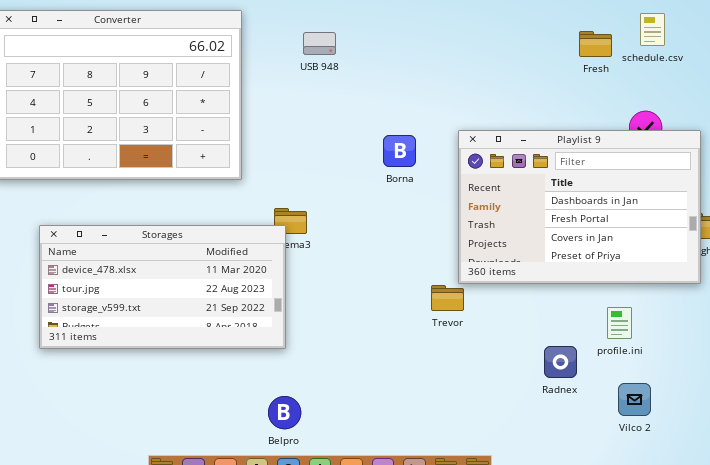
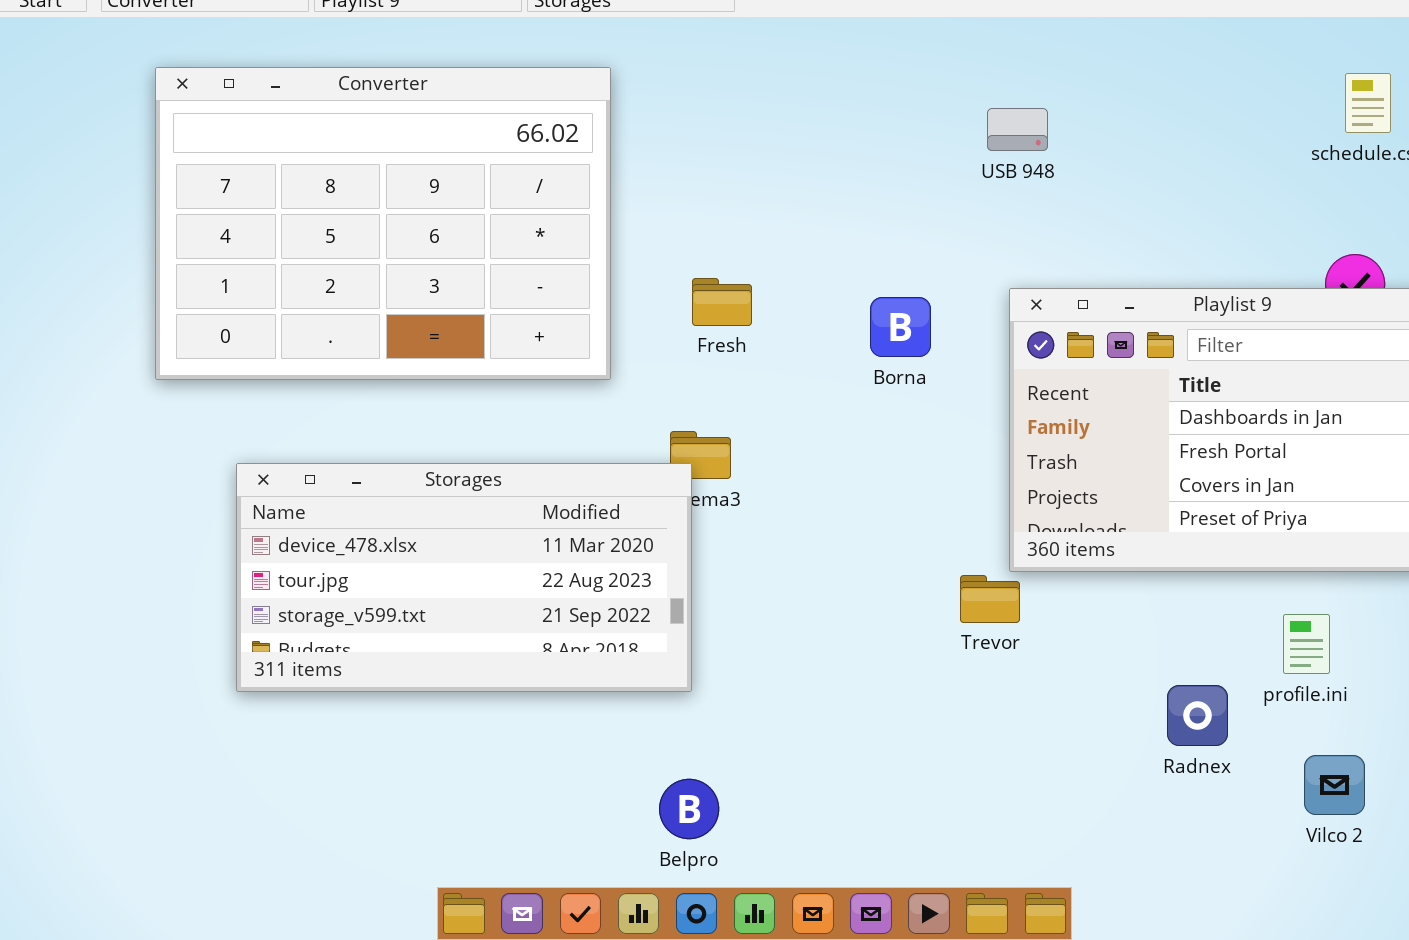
Fresh: [579,31,612,57] -> [692,278,752,326], moved
USB 948: [303,32,336,55] -> [987,108,1048,151], moved

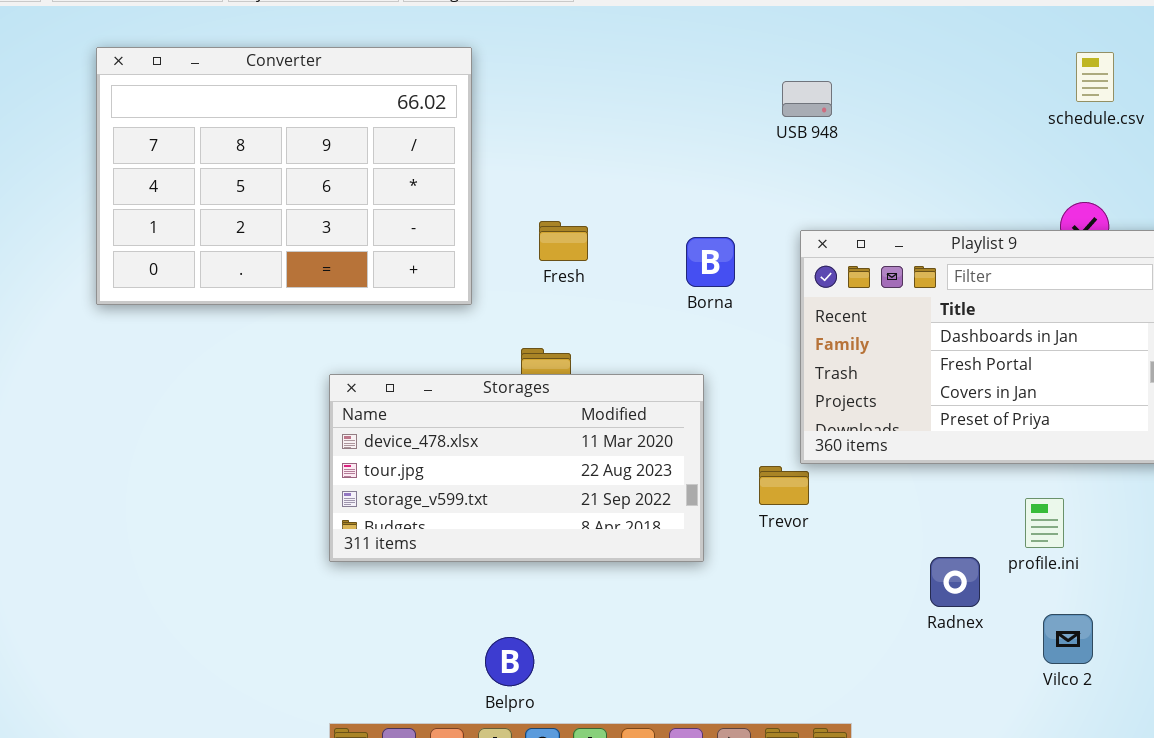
Storages: [236,463,692,692] -> [329,374,704,562], moved
Belpro: [659,779,719,839] -> [485,637,534,686], moved

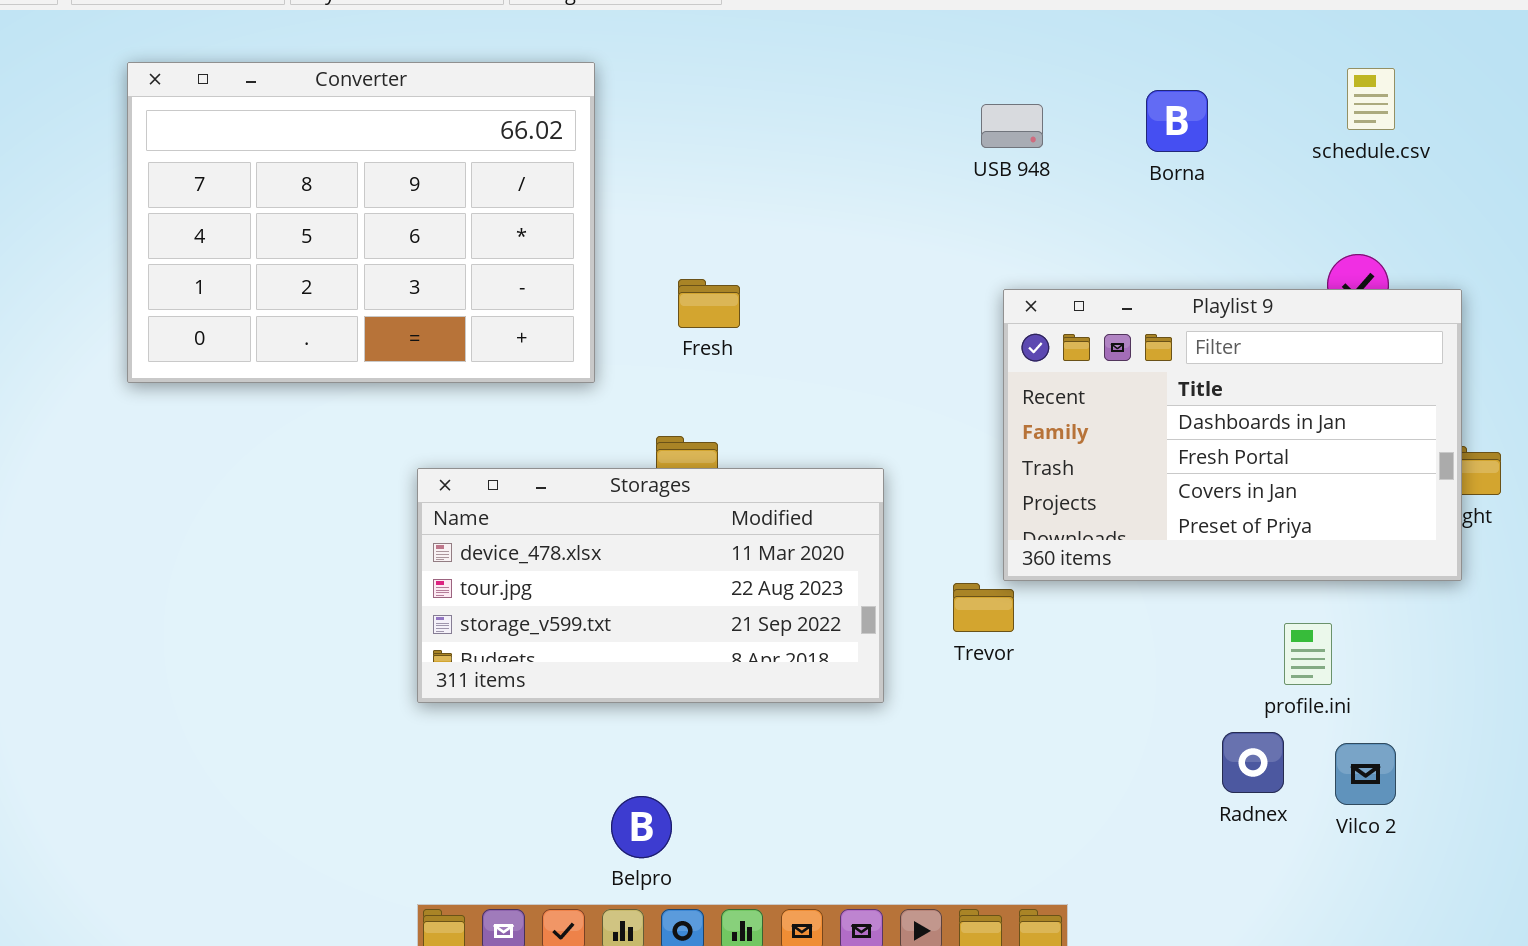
Borna: [686,237,735,287] -> [1146,90,1208,152], moved
Radnex: [930,557,980,607] -> [1222,732,1284,793], moved
Vilco 2: [1043,614,1093,664] -> [1335,743,1396,805], moved

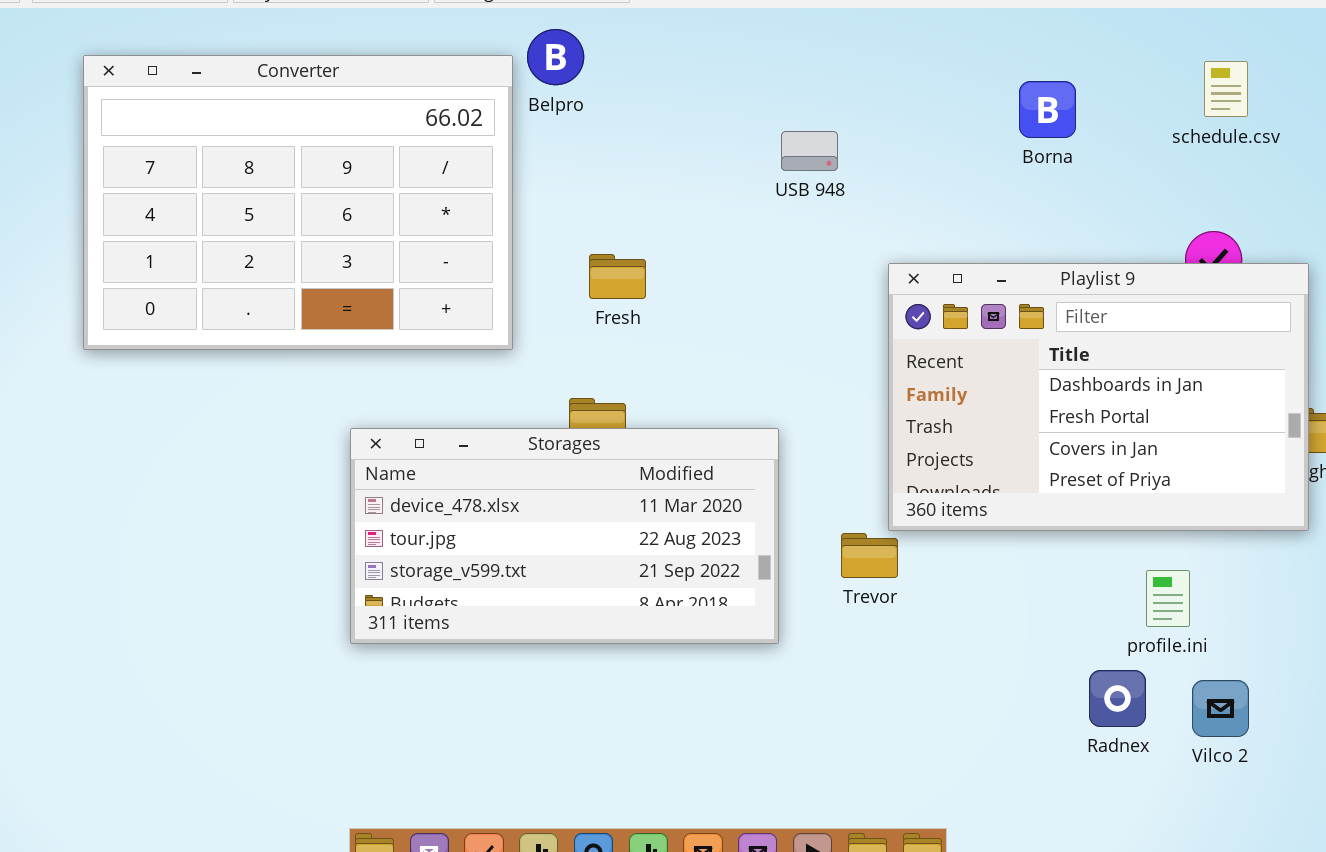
USB 948: [981,104,1043,148] -> [781,131,838,171], moved
Belpro: [611,796,672,858] -> [527,29,584,85], moved

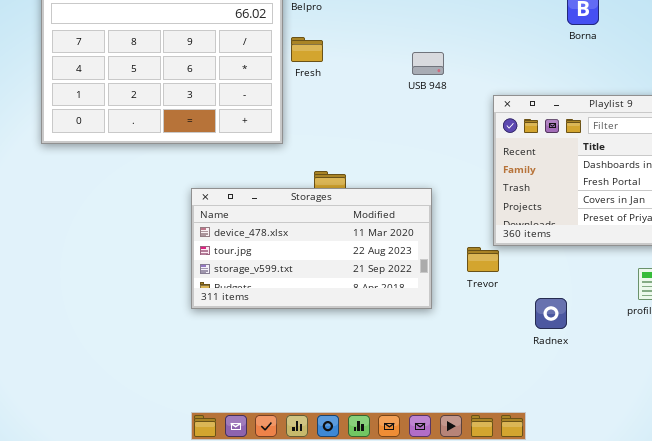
USB 948: [781,131,838,171] -> [412,52,444,75], moved
Fresh: [589,254,646,299] -> [291,37,323,62], moved
Radnex: [1089,670,1146,727] -> [535,298,567,329], moved

